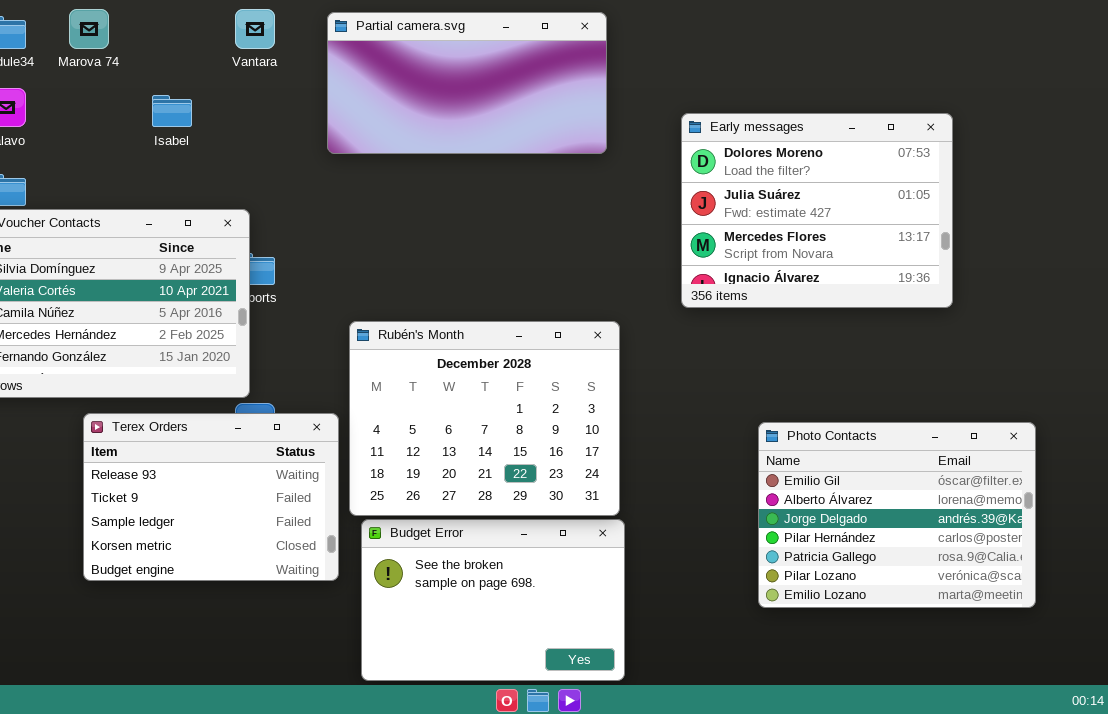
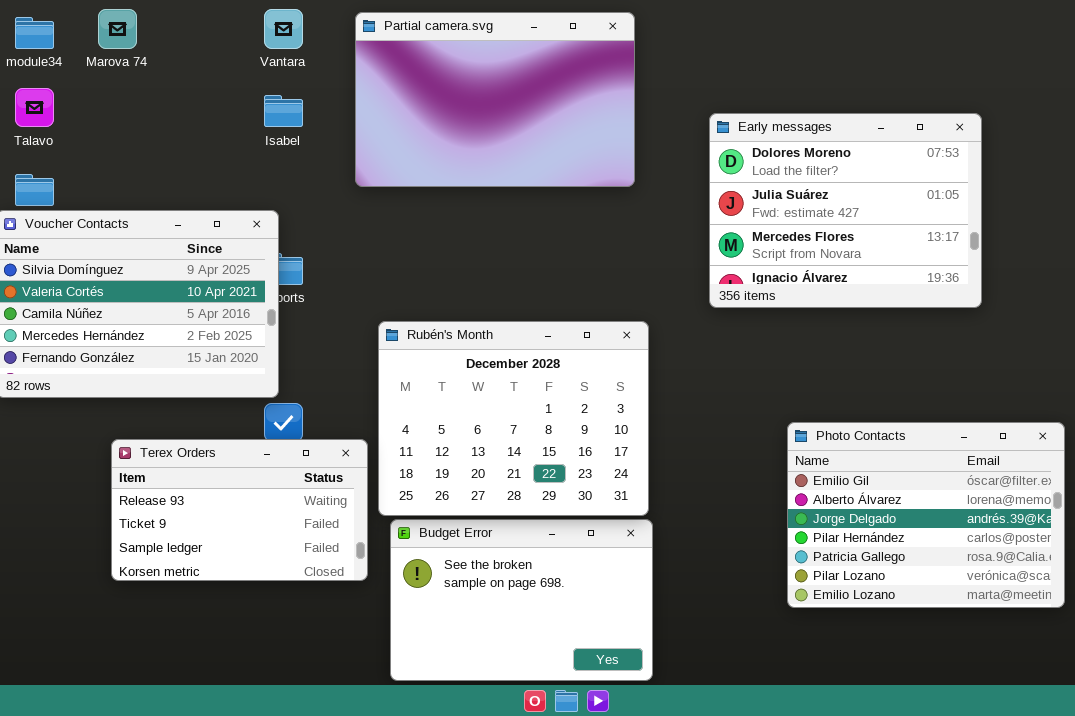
Partial camera.svg: [327,12,607,154] -> [355,12,635,187], resized
Isabel: [152,95,192,127] -> [264,95,303,127], moved
Terex Orders: [83,413,339,581] -> [111,439,368,581], resized

